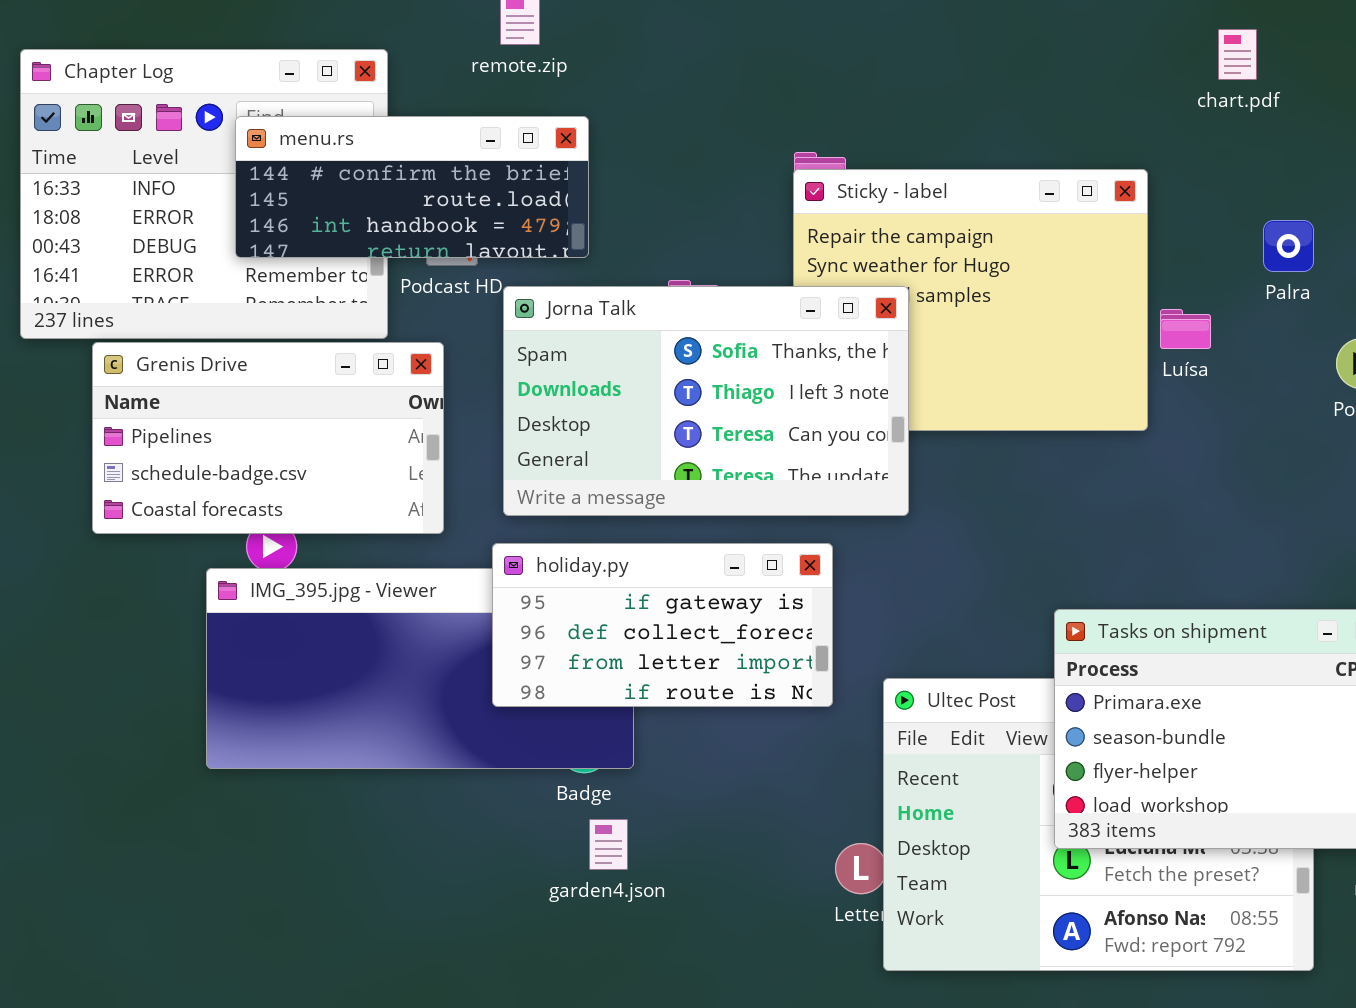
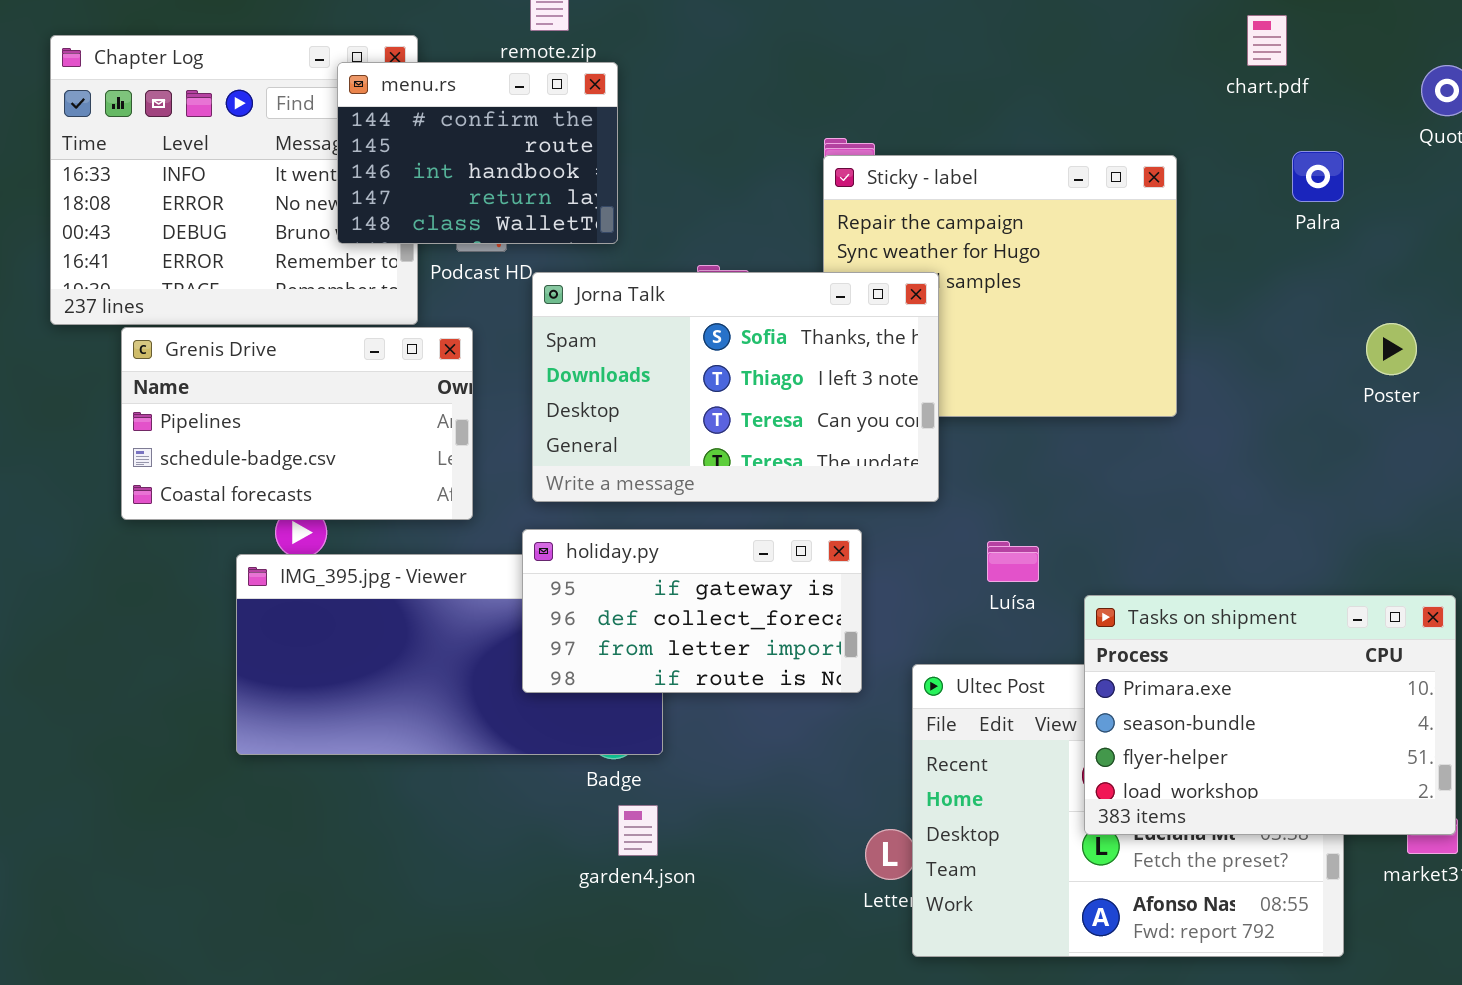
menu.rs: [235,116,589,258] -> [337,62,618,244], resized
Palra: [1263,220,1314,272] -> [1292,151,1344,202], moved
Luísa: [1160,309,1211,349] -> [987,541,1039,582], moved

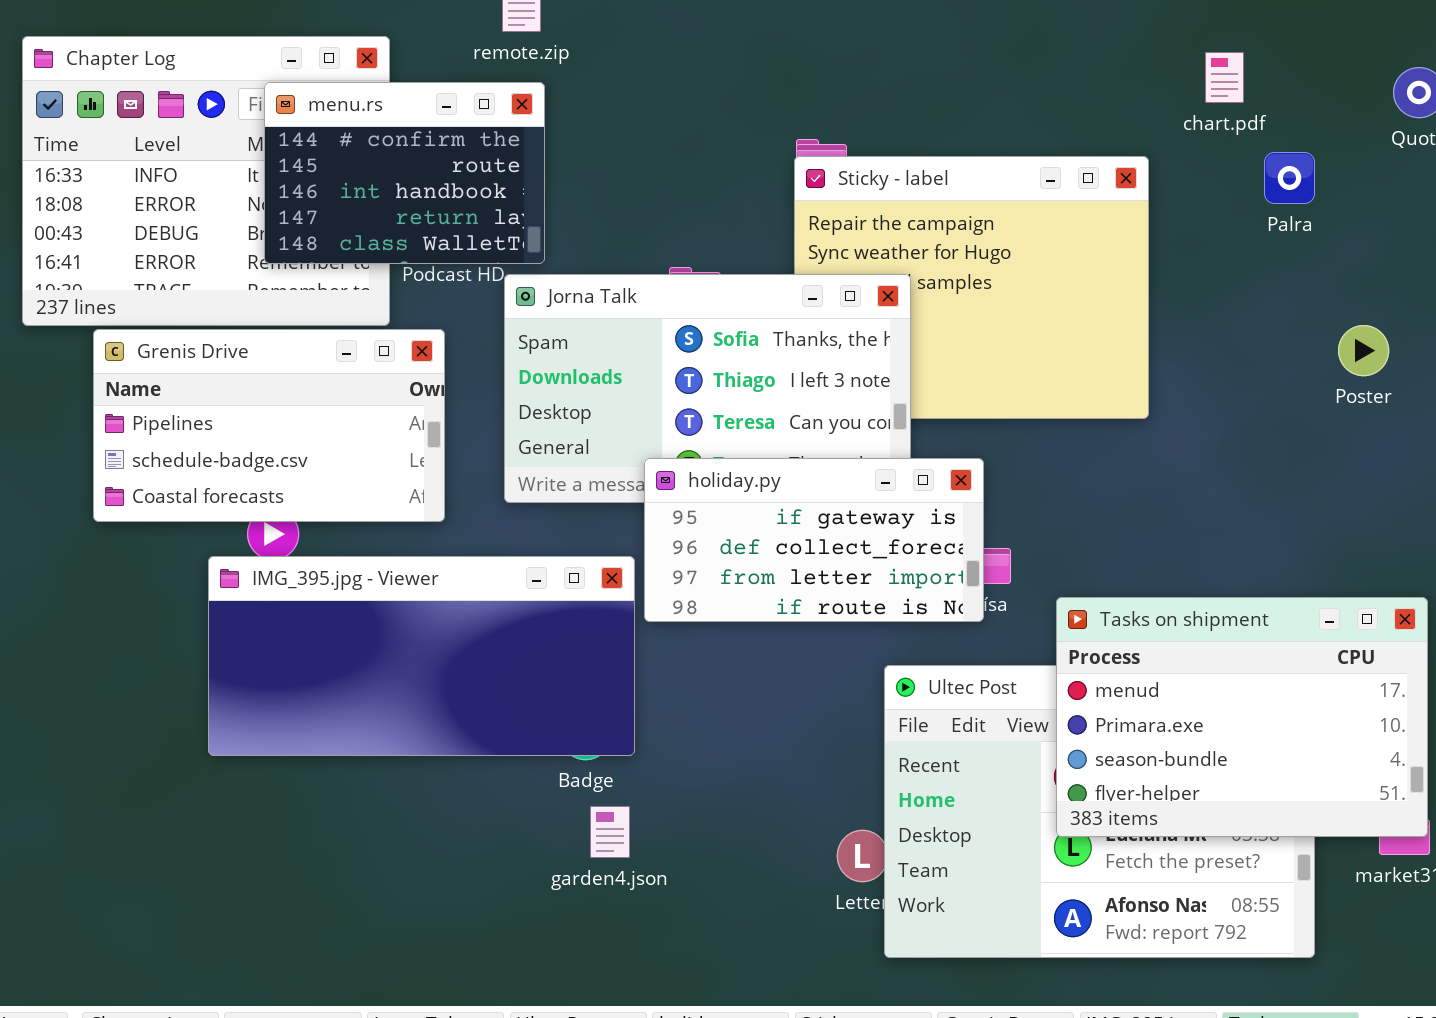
chart.pdf: [1247,15,1287,66] -> [1205,52,1244,103], moved
menu.rs: [337,62,618,244] -> [264,82,545,264], moved
holiday.py: [522,529,862,693] -> [644,458,984,622], moved
Tasks on shipment: [1084,595,1456,835] -> [1056,597,1428,837], scrolled up 1 row

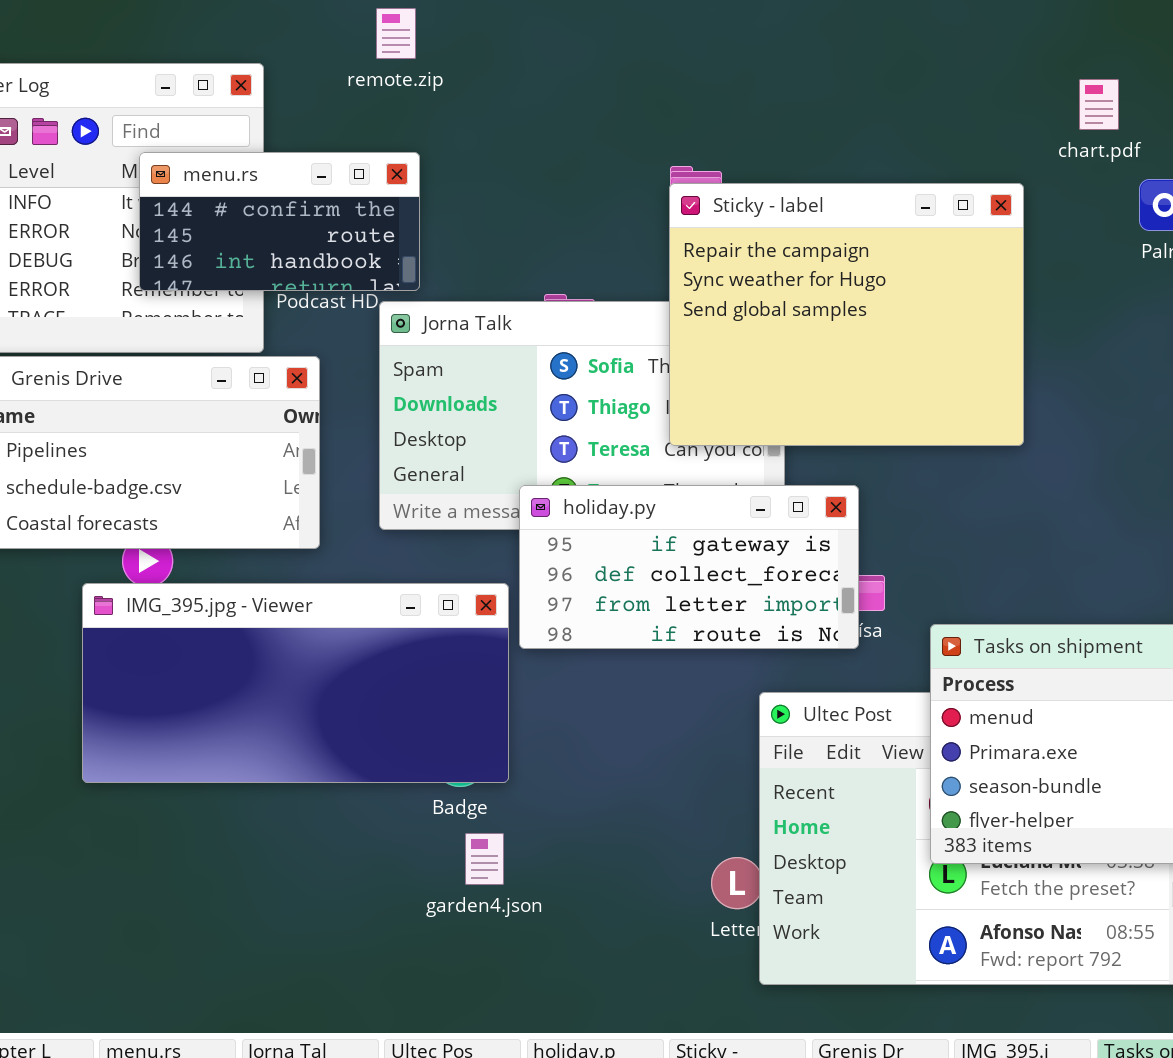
menu.rs: [264,82,545,264] -> [139,152,420,291], resized
Sticky - label: [794,156,1149,419] -> [669,183,1024,446], raised

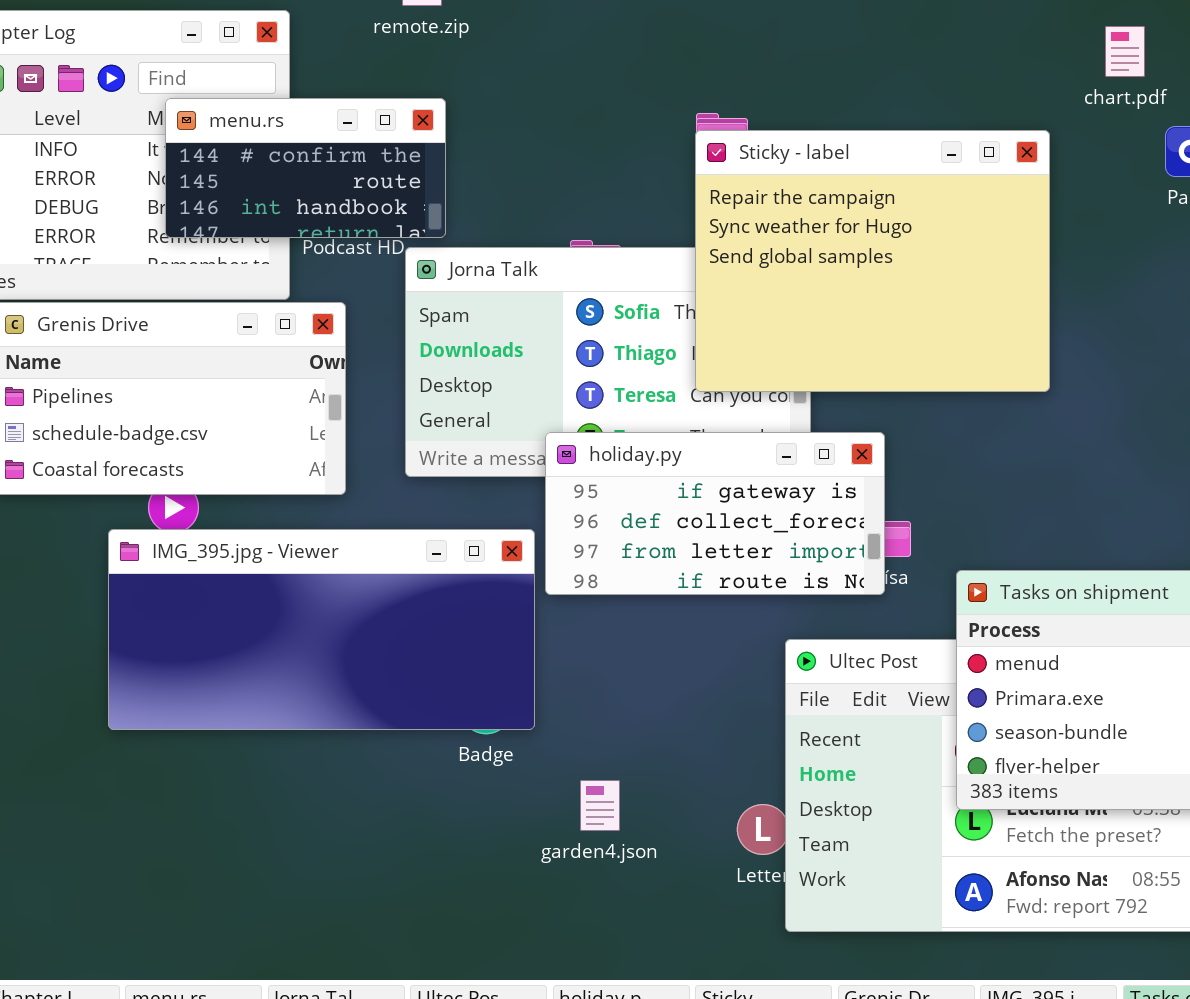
garden4.json: [465,833,504,885] -> [580,780,620,831], moved

